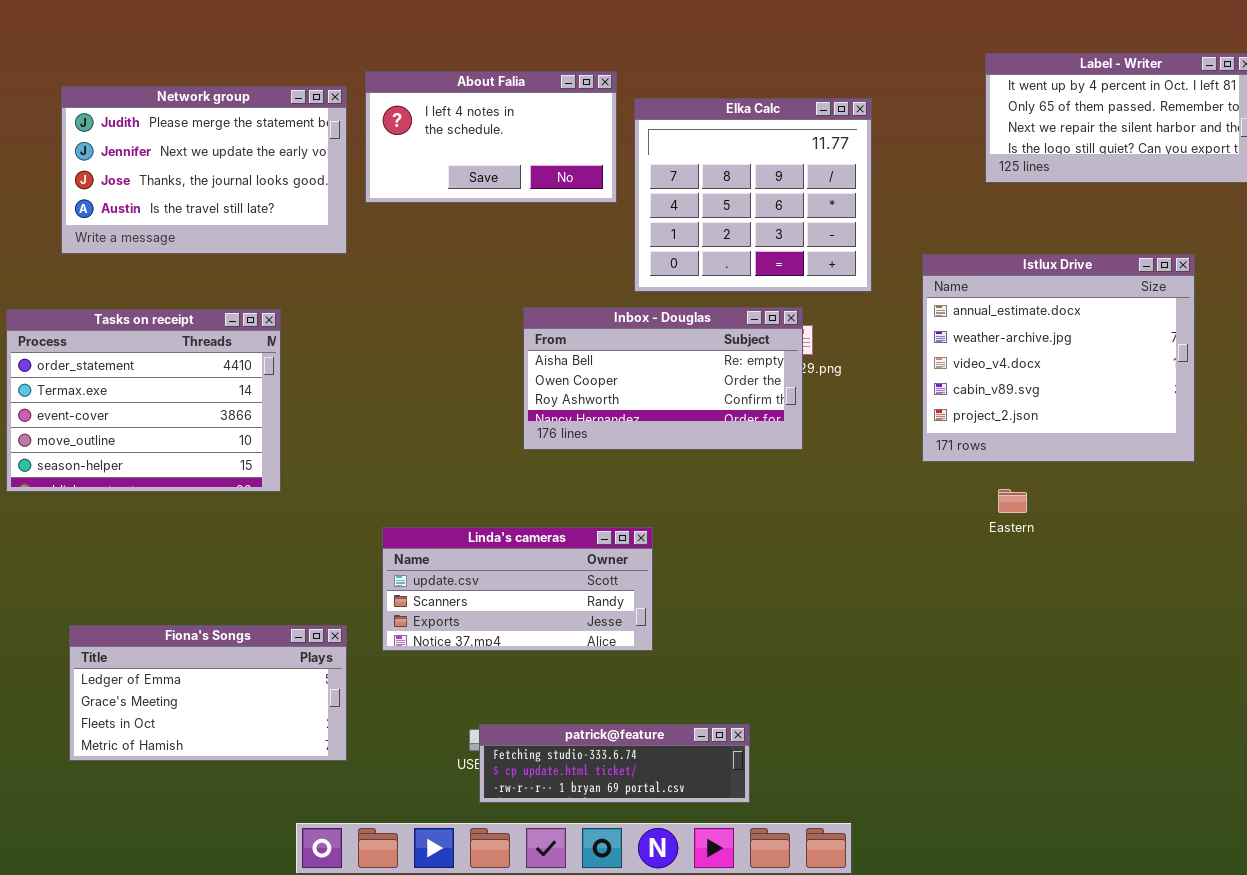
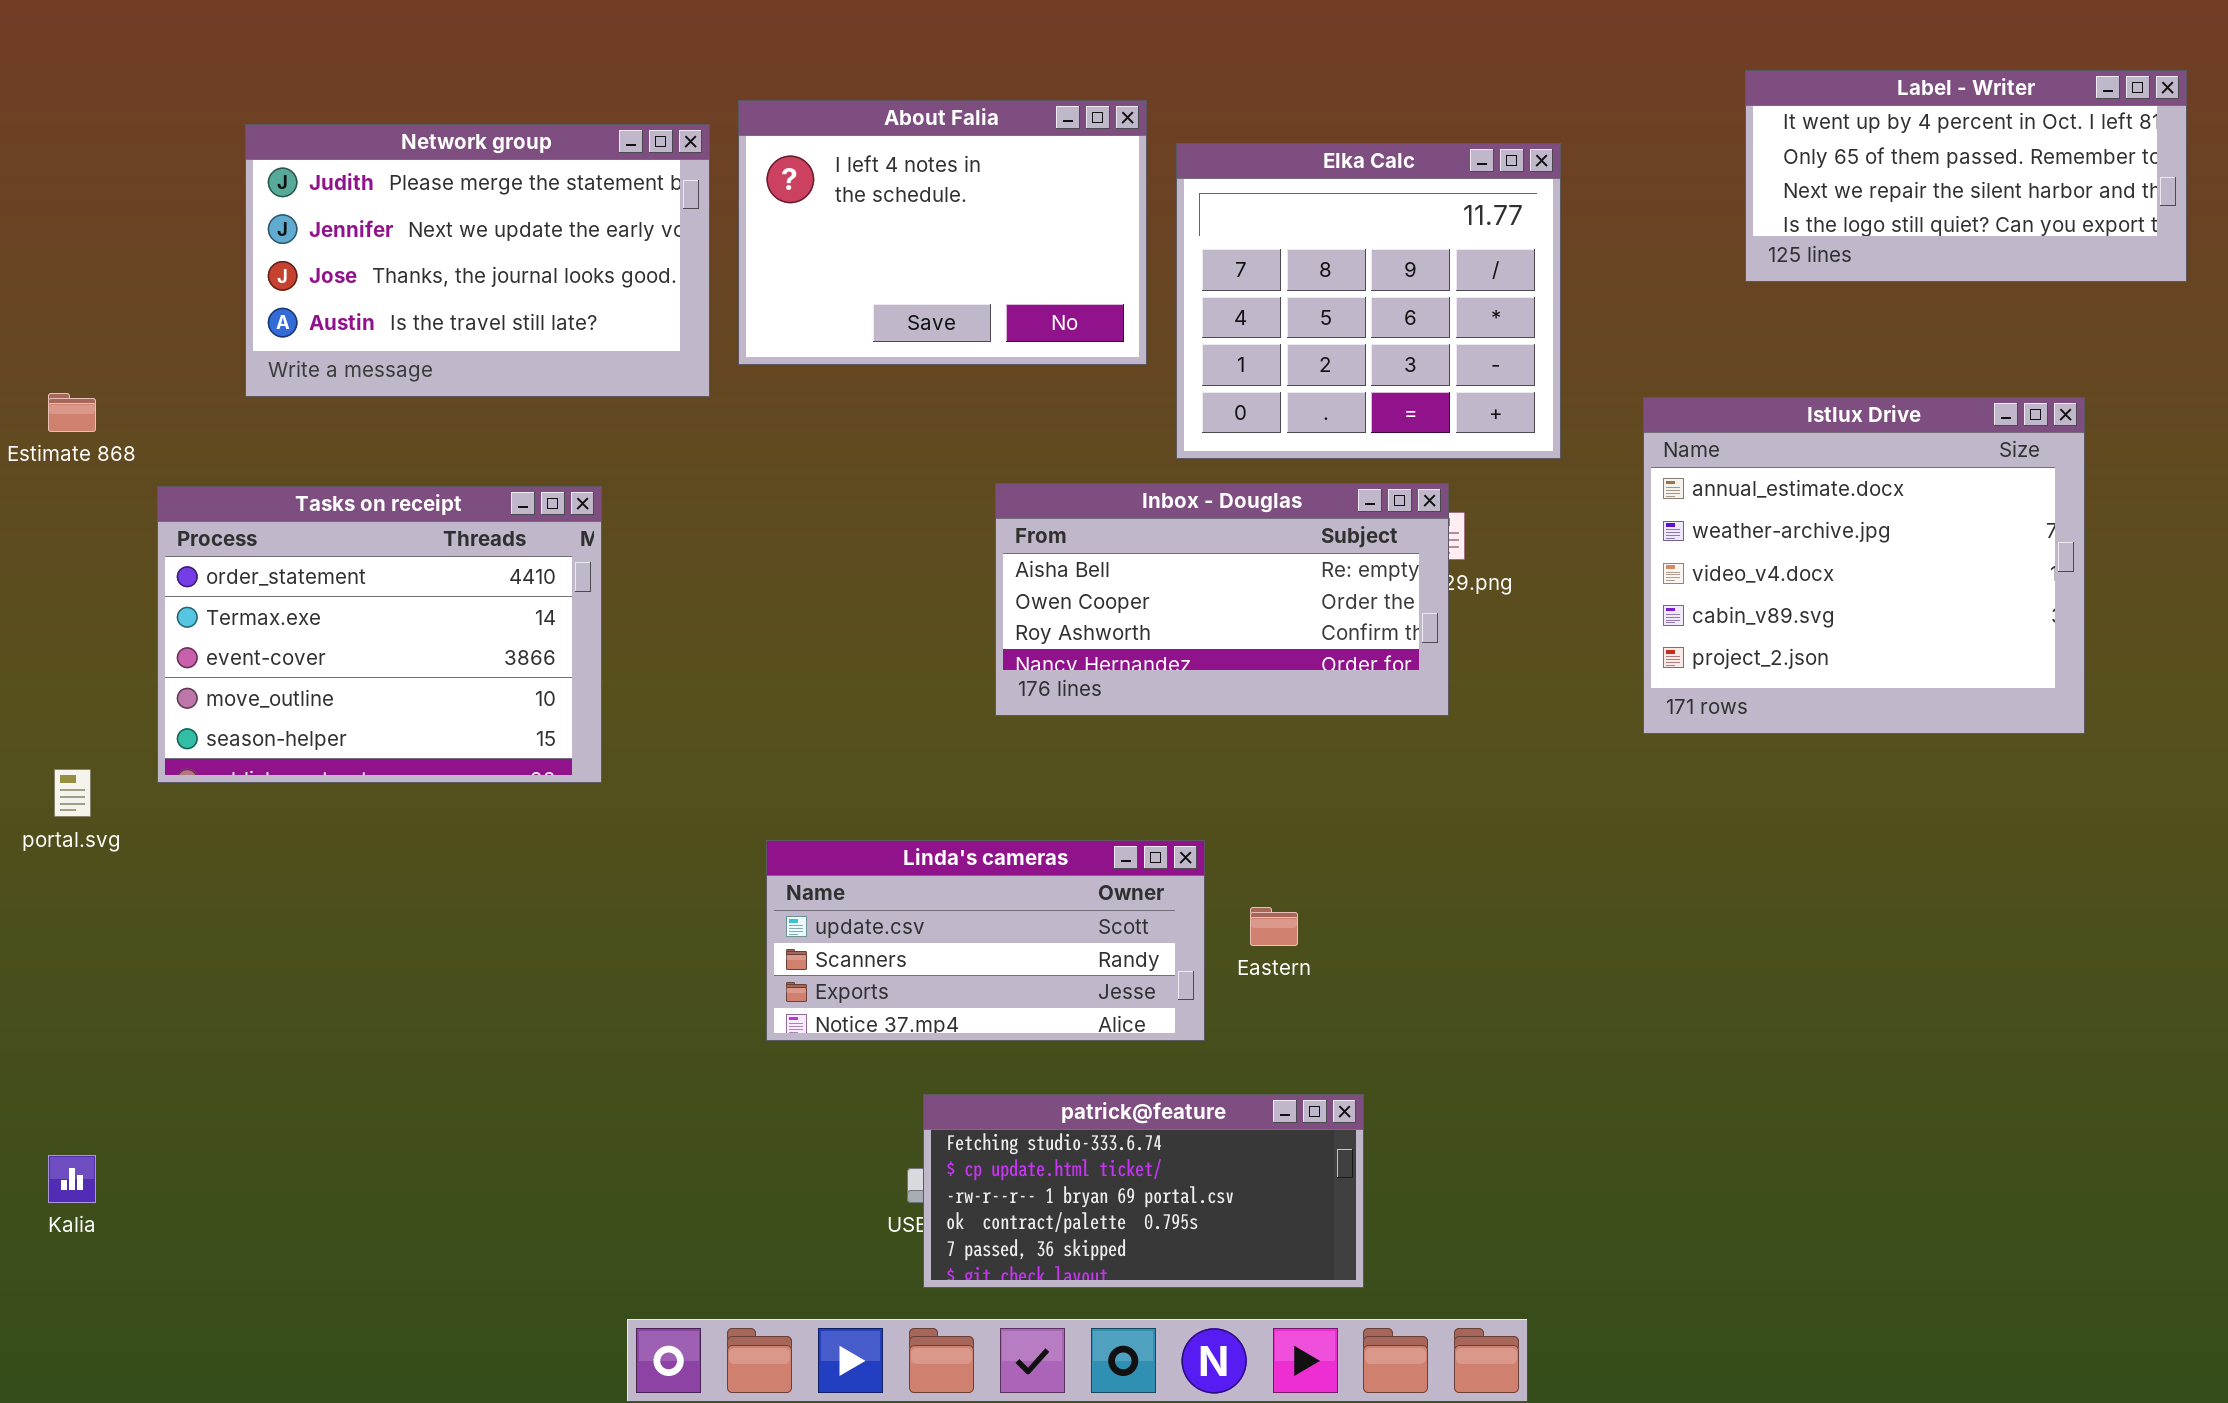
About Falia: [365,71,617,203] -> [738,100,1147,365], resized
Eastern: [998,489,1027,513] -> [1250,907,1298,946], moved
Fiona's Songs: [69,625,347,761] -> none, closed
patrick@feature: [479,724,750,803] -> [923,1094,1364,1288], resized

